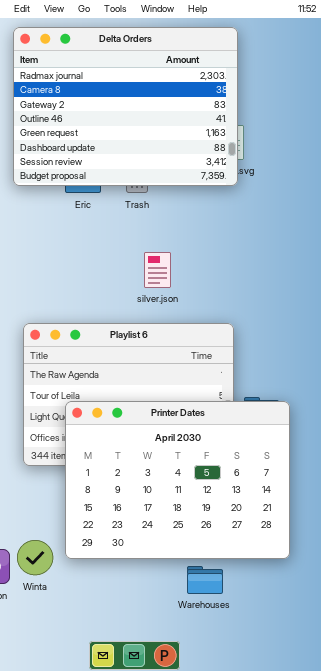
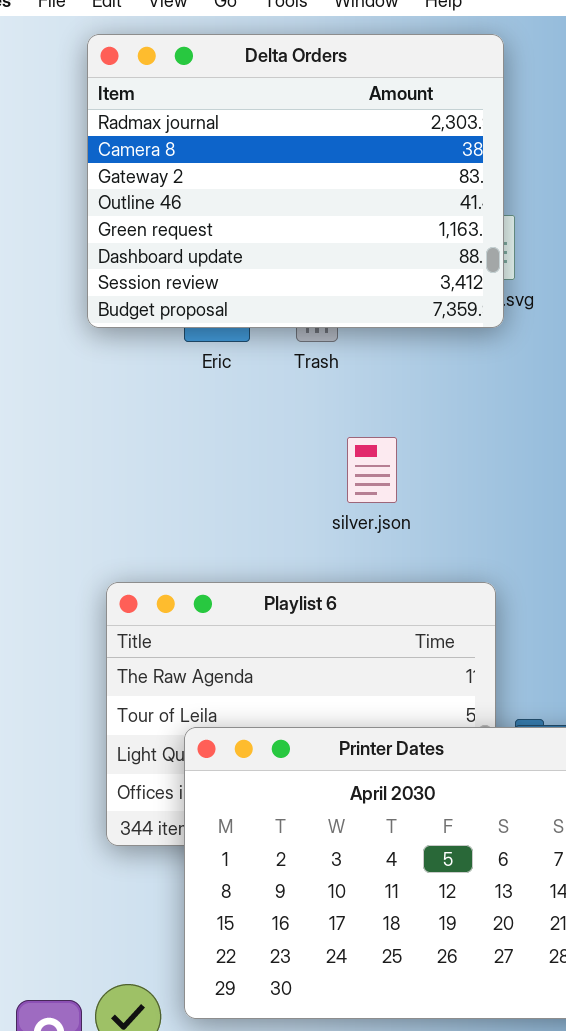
silver.json: [144,252,171,288] -> [347,437,397,503], moved

